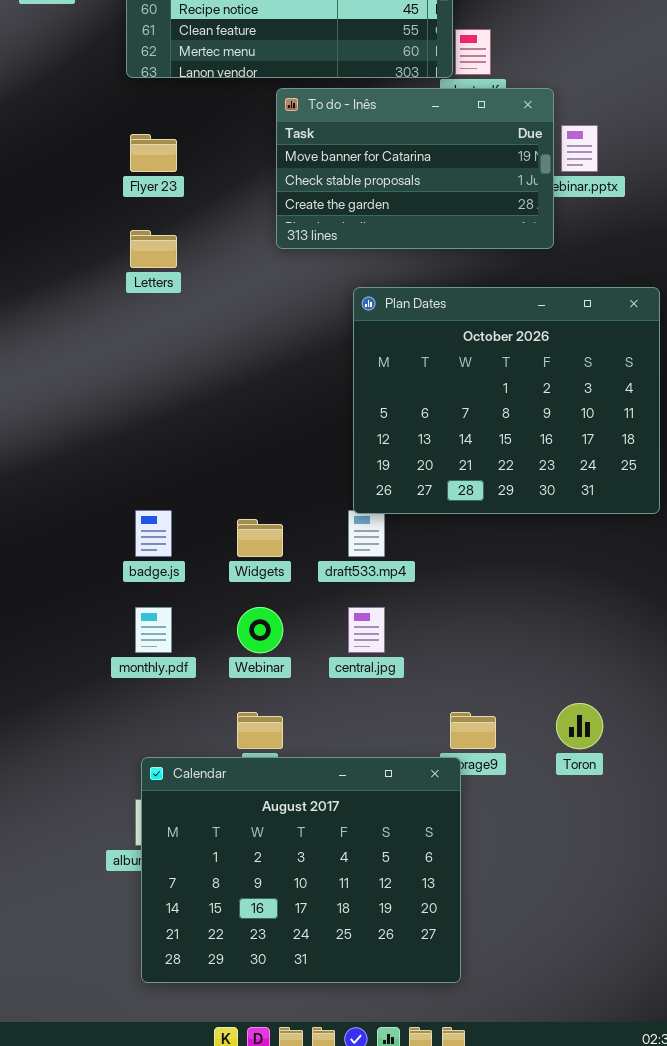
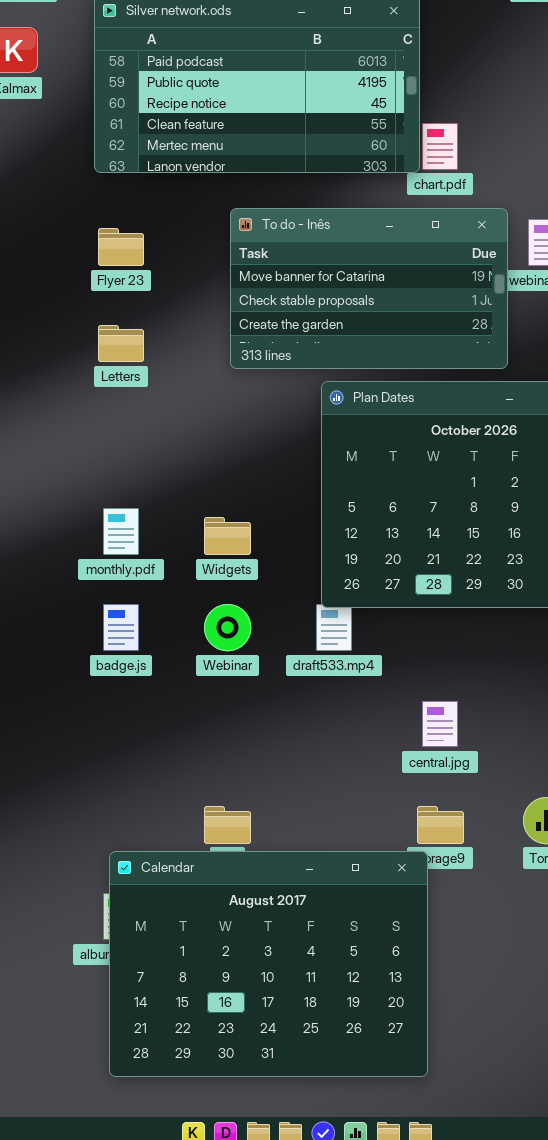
To do - Inês: [276,88,554,249] -> [230,208,508,369], moved
Widgets: [237,519,283,557] -> [204,517,251,555], moved
monthly.pdf: [135,607,172,653] -> [103,508,139,555], moved
Webinar: [237,607,283,653] -> [204,604,251,651], moved
central.jpg: [348,607,385,653] -> [422,701,458,747], moved

